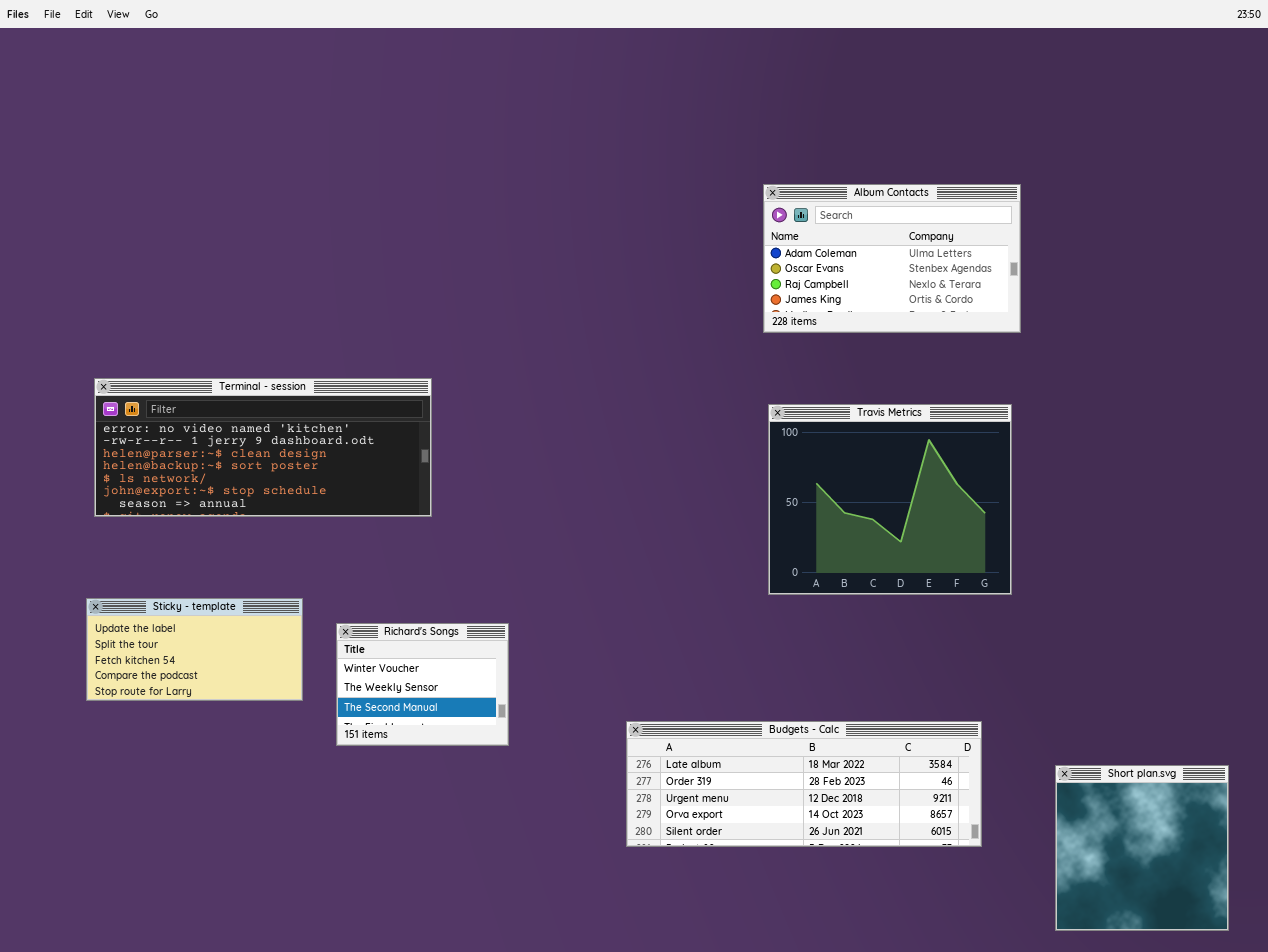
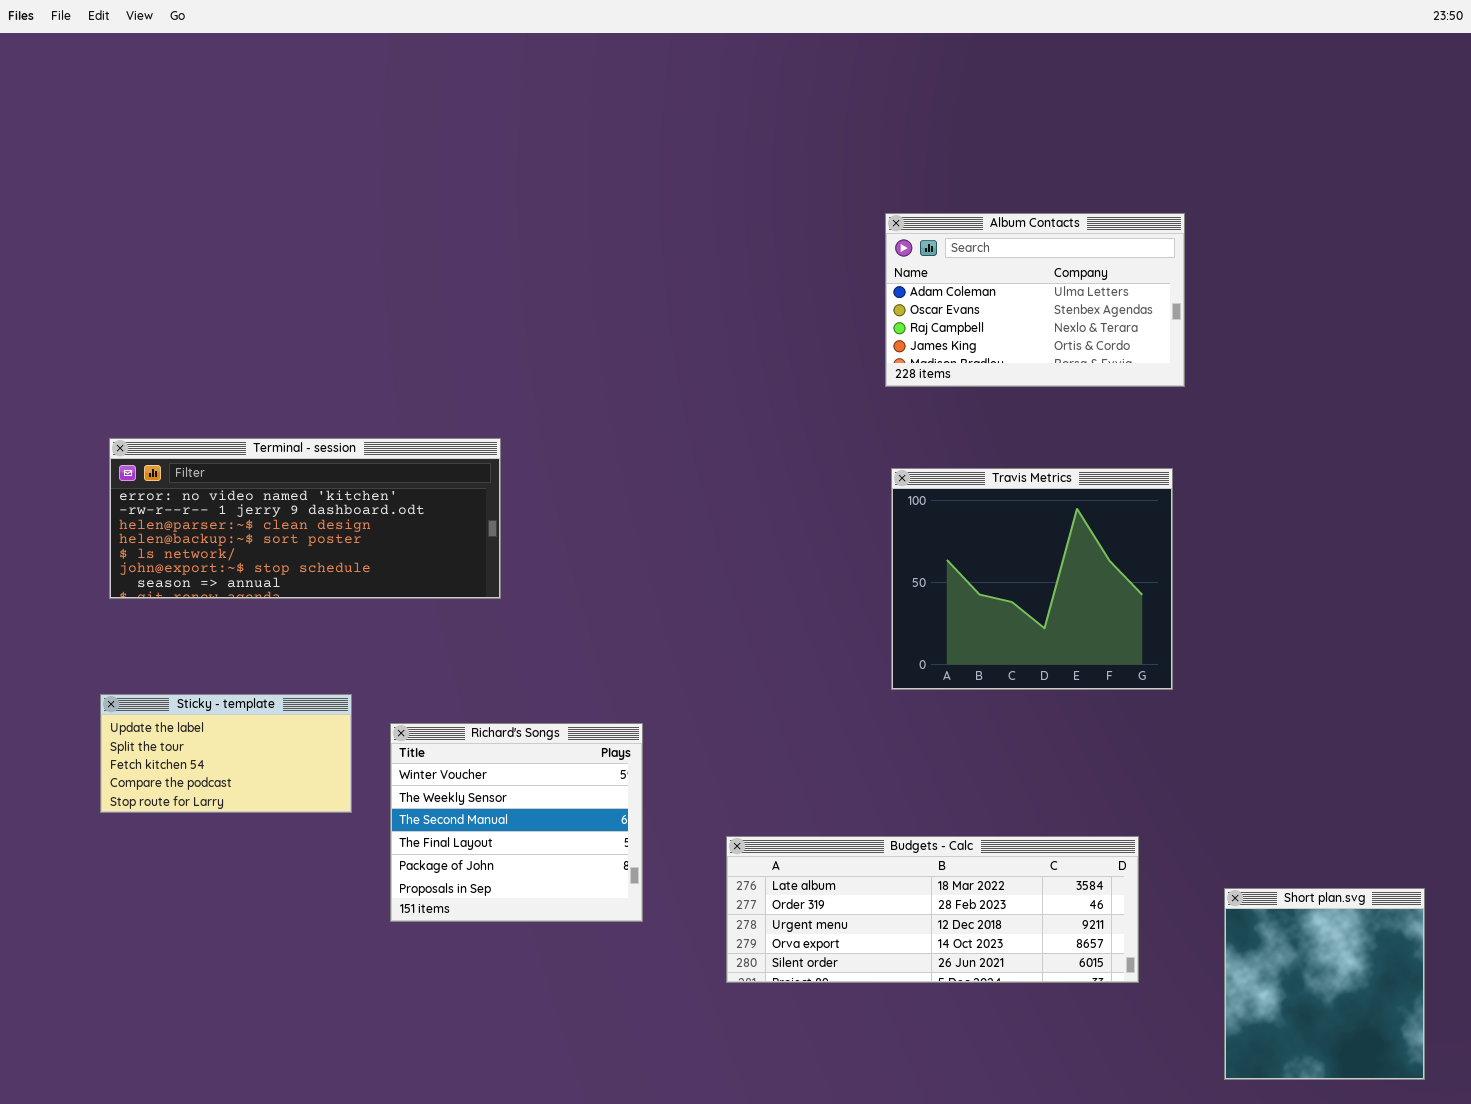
Richard's Songs: [336,623,509,746] -> [390,723,643,922], resized

